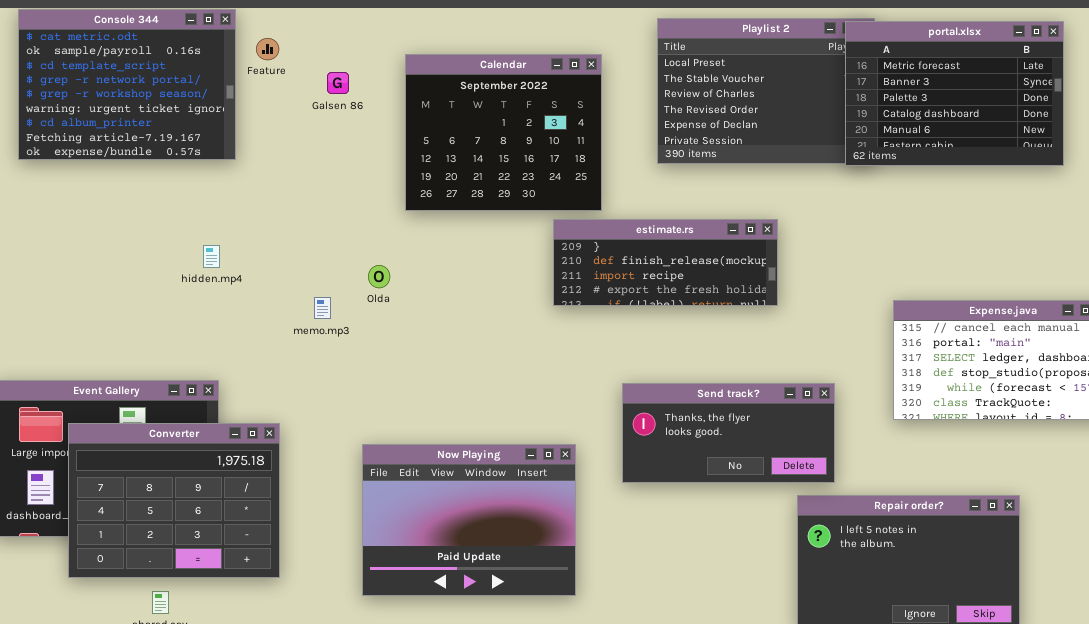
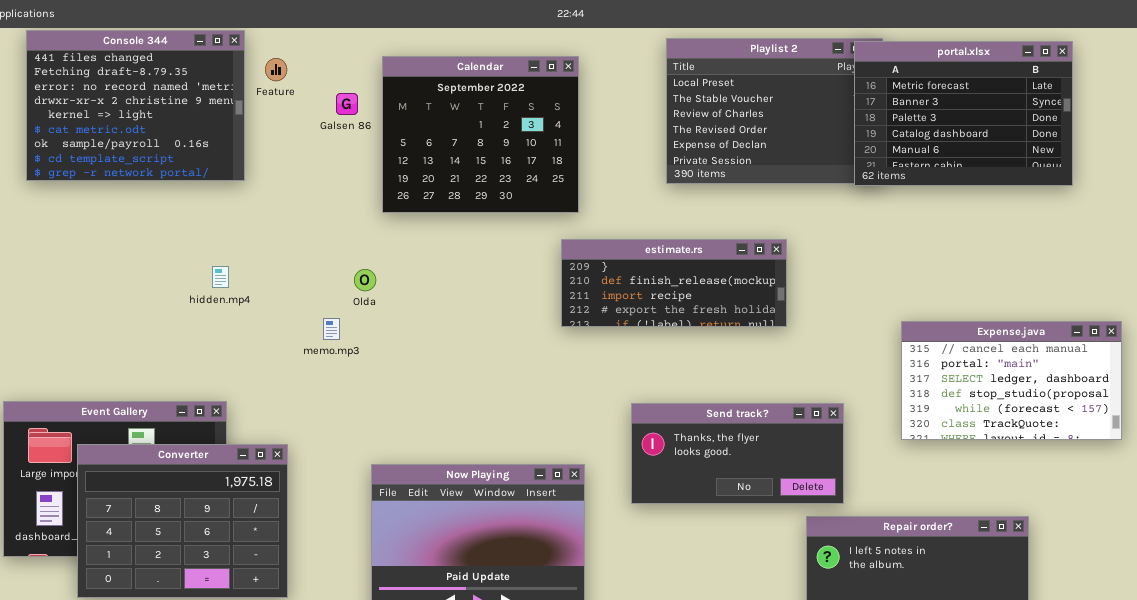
Console 344: [18,9,236,160] -> [26,30,245,181], scrolled up 5 rows
Calendar: [405,54,602,211] -> [382,56,579,213], moved
Olda: [368,265,390,288] -> [354,269,376,291], moved

